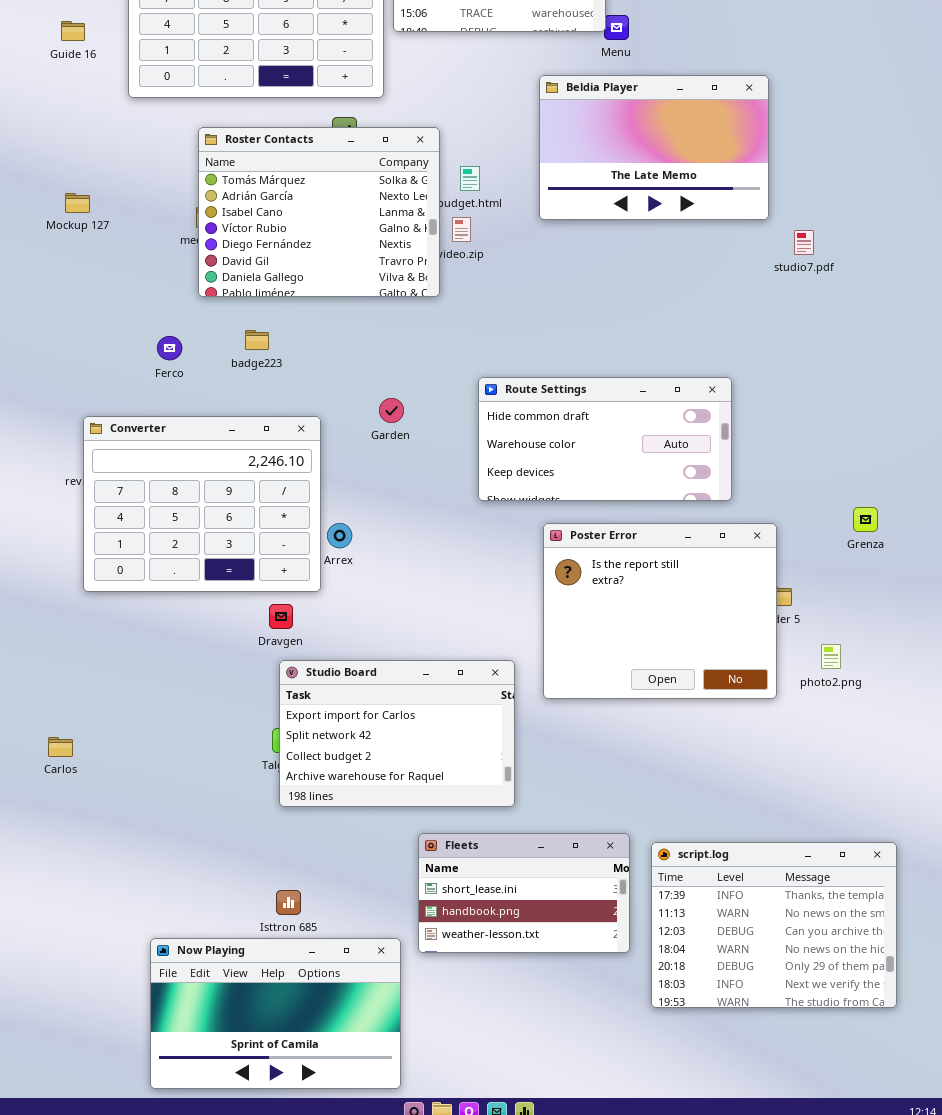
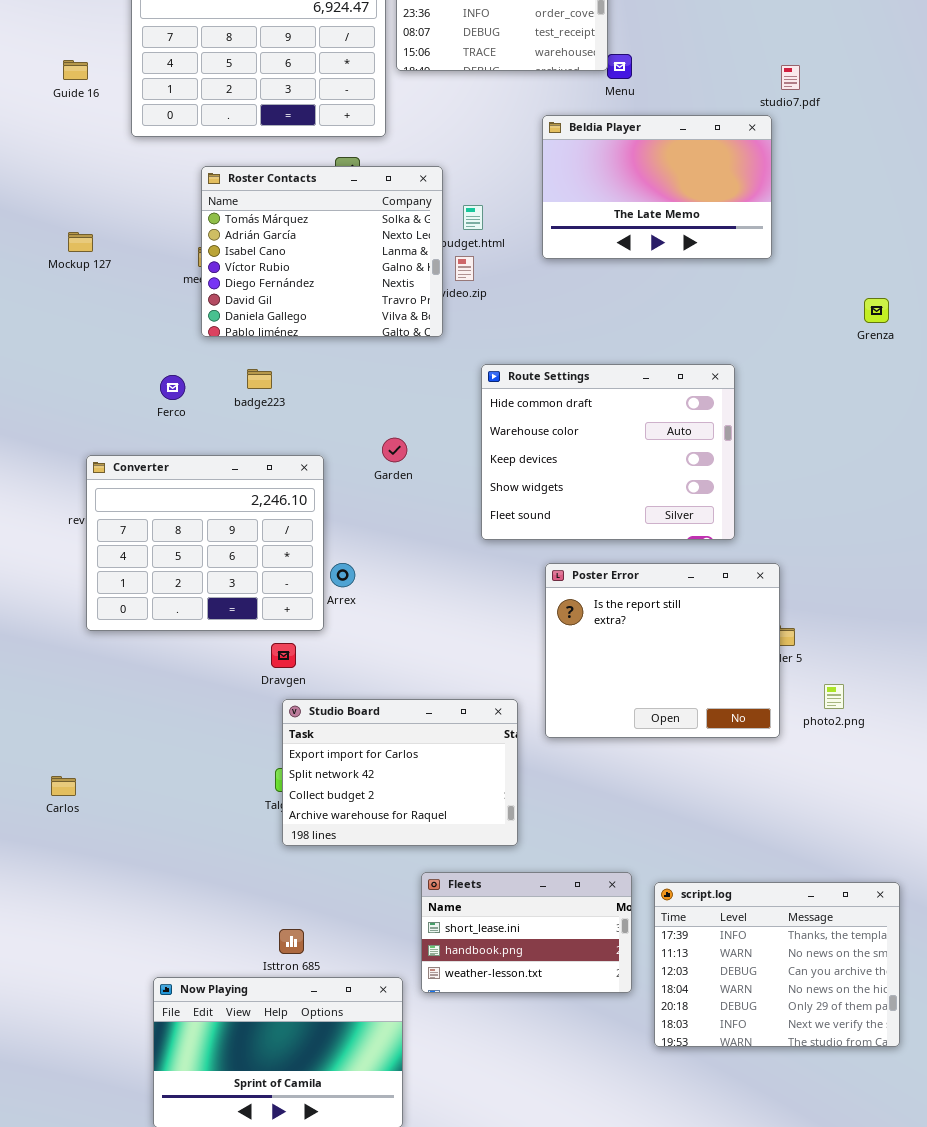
studio7.pdf: [794,230,814,255] -> [781,65,800,90], moved
Route Settings: [478,377,732,501] -> [481,364,735,540], resized
Grenza: [853,507,878,532] -> [864,298,889,323], moved

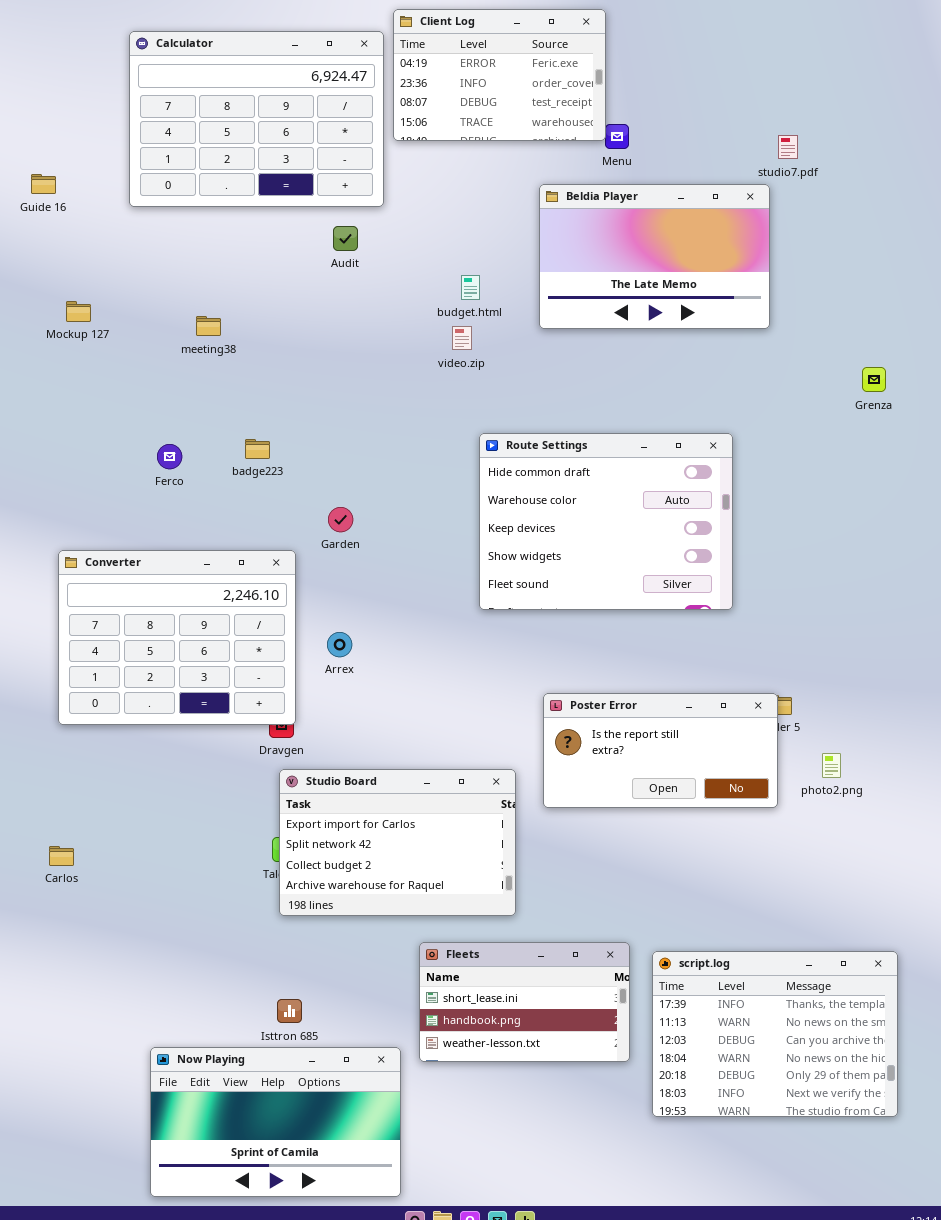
Guide 16: [63,60,88,80] -> [31,174,56,194], moved
Roster Contacts: [201,166,443,337] -> none, closed
Garden: [382,438,407,462] -> [328,507,353,532], moved
Converter: [86,455,324,631] -> [58,550,296,725], moved
Poster Error: [545,563,780,738] -> [543,693,778,808], resized

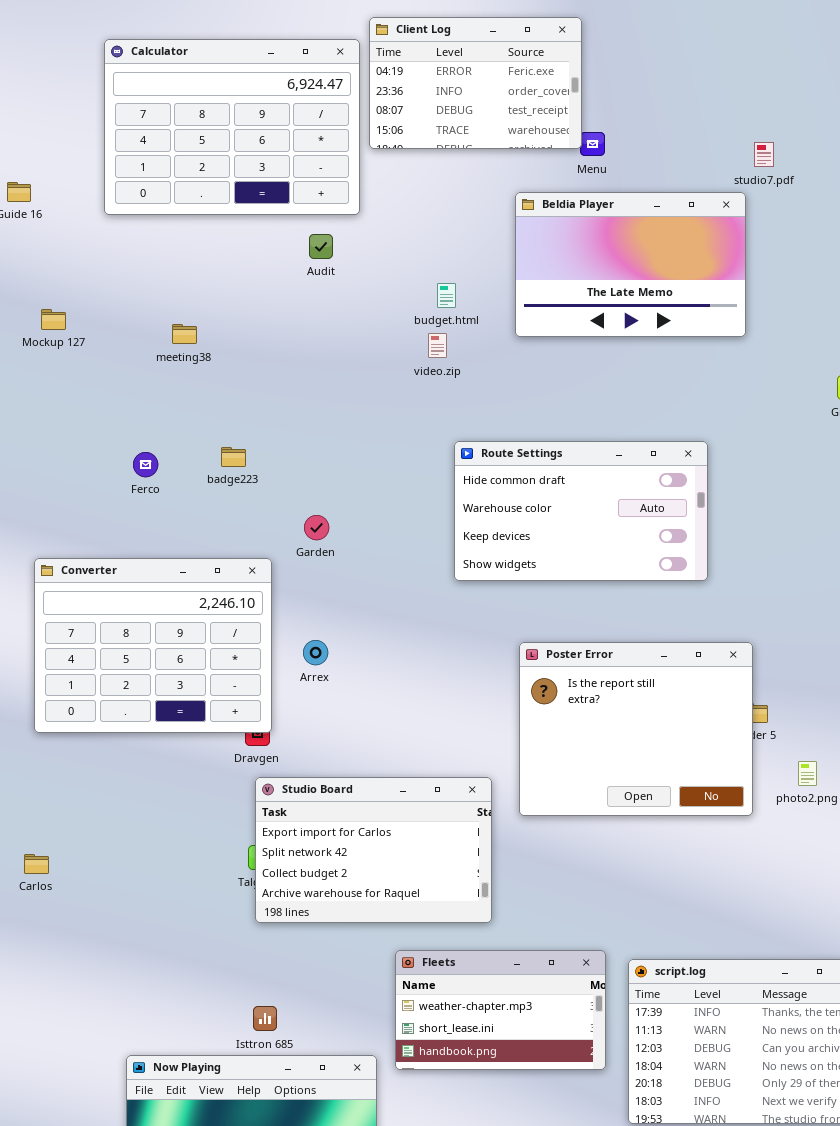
Route Settings: [479,433,733,610] -> [454,441,708,581], resized
Poster Error: [543,693,778,808] -> [519,642,753,816], resized
Fleets: [419,942,630,1062] -> [395,950,606,1070], scrolled up 1 row

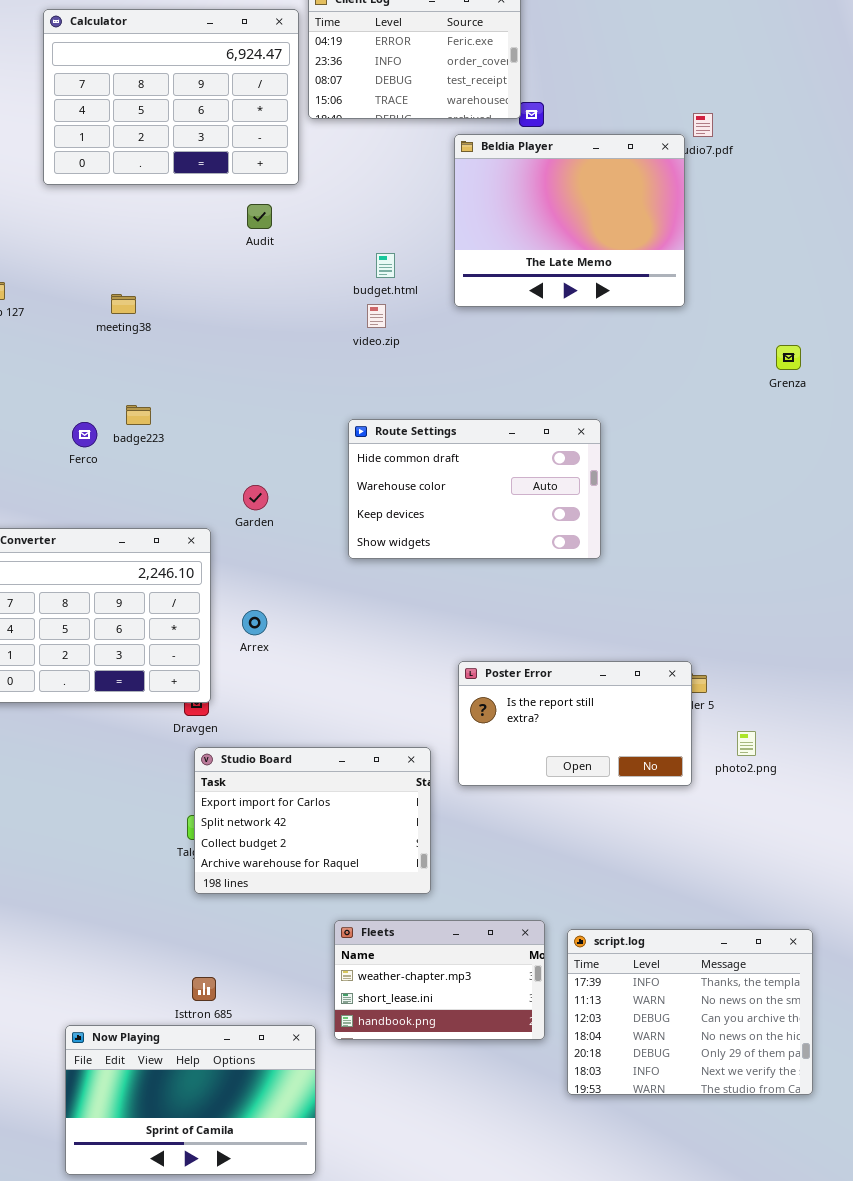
Beldia Player: [515,192,746,337] -> [454,134,685,307], resized
Route Settings: [454,441,708,581] -> [348,419,601,559], moved
badge223: [221,447,246,467] -> [126,405,151,425], moved
Poster Error: [519,642,753,816] -> [458,661,692,786], resized

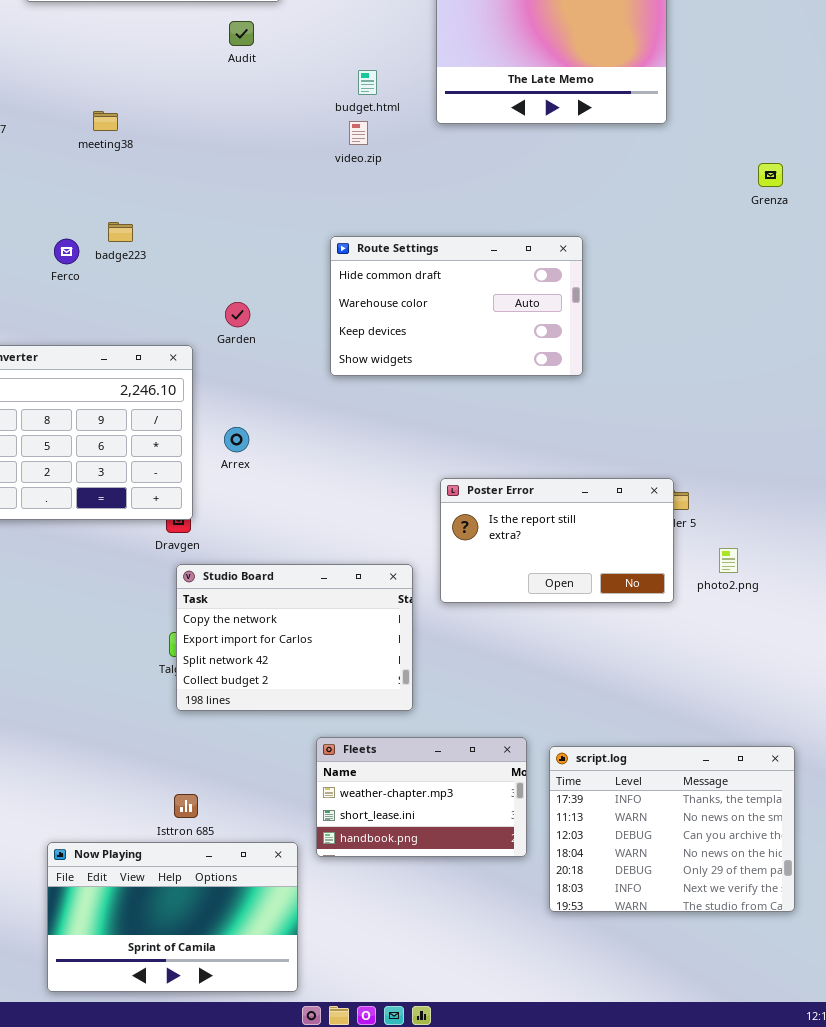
Studio Board: [194,747,431,894] -> [176,564,413,711], scrolled up 1 row

